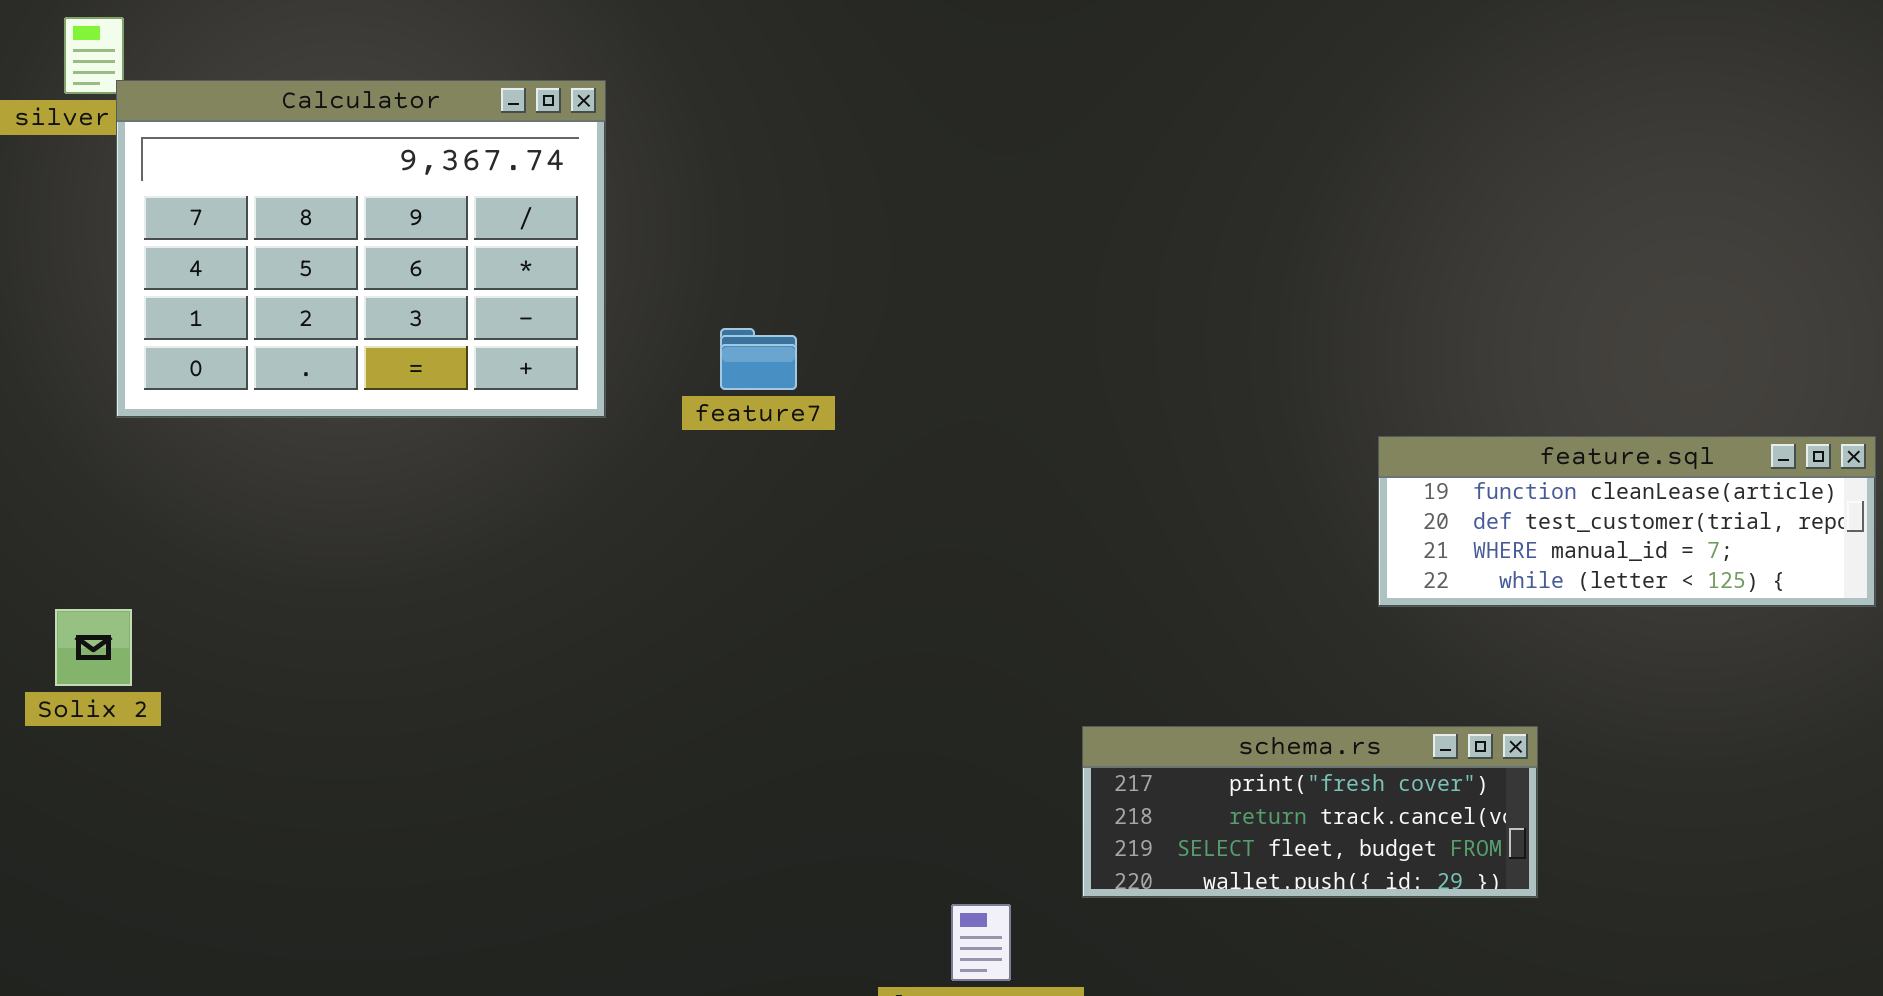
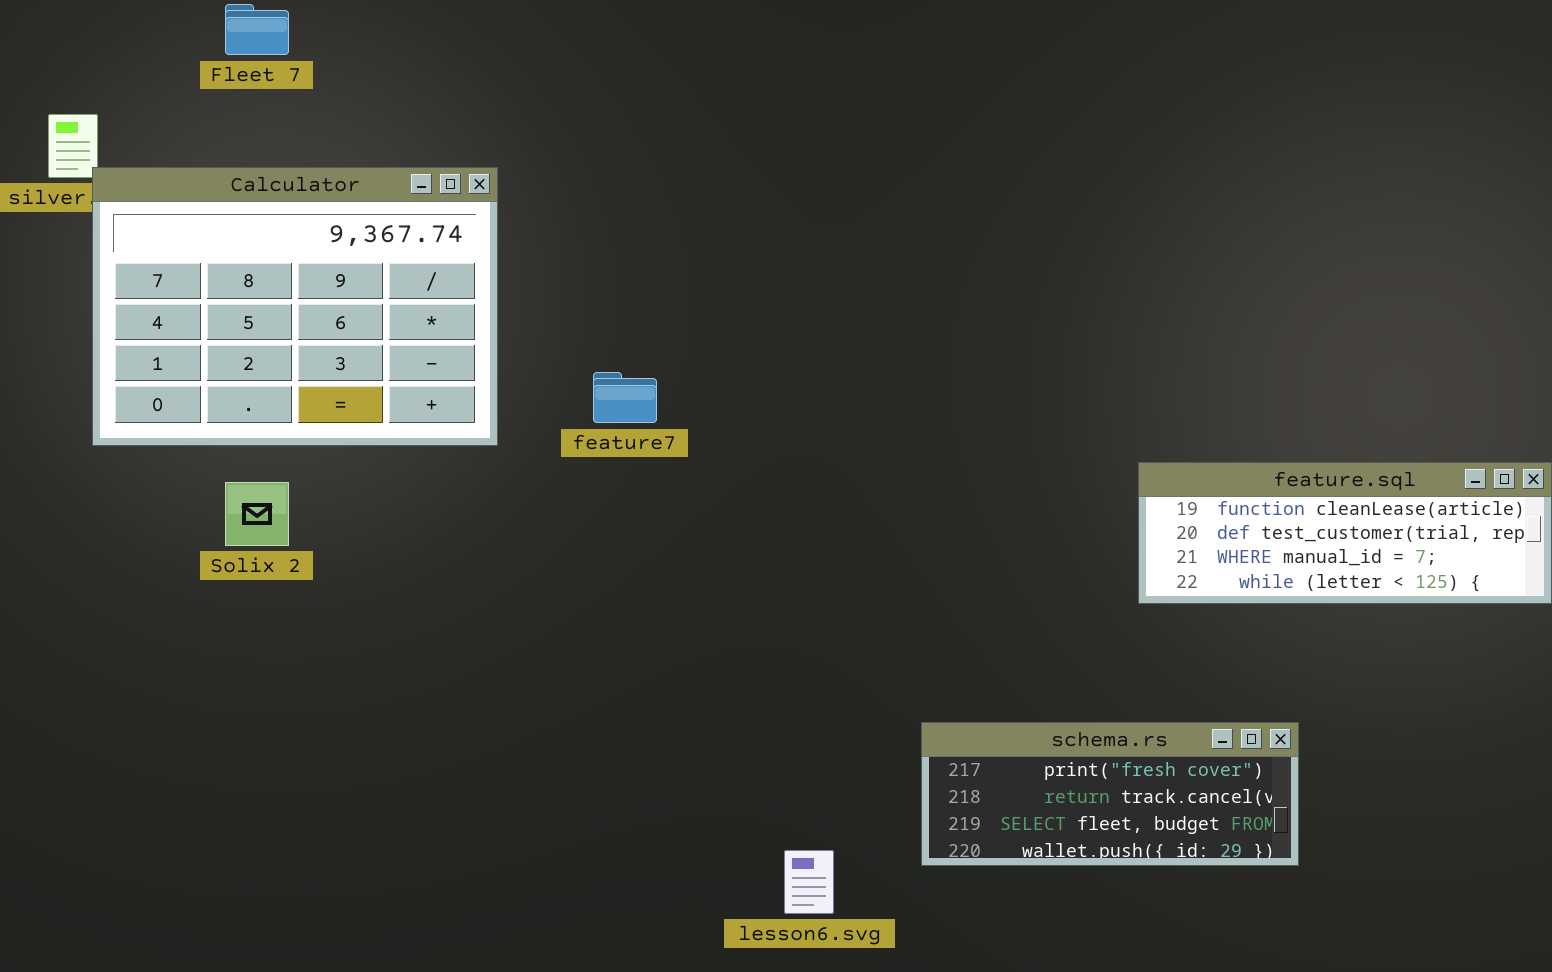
Solix 2: [55,609,132,686] -> [225,482,289,546], moved
schema.rs: [1082,726,1538,898] -> [921,722,1299,866], moved

